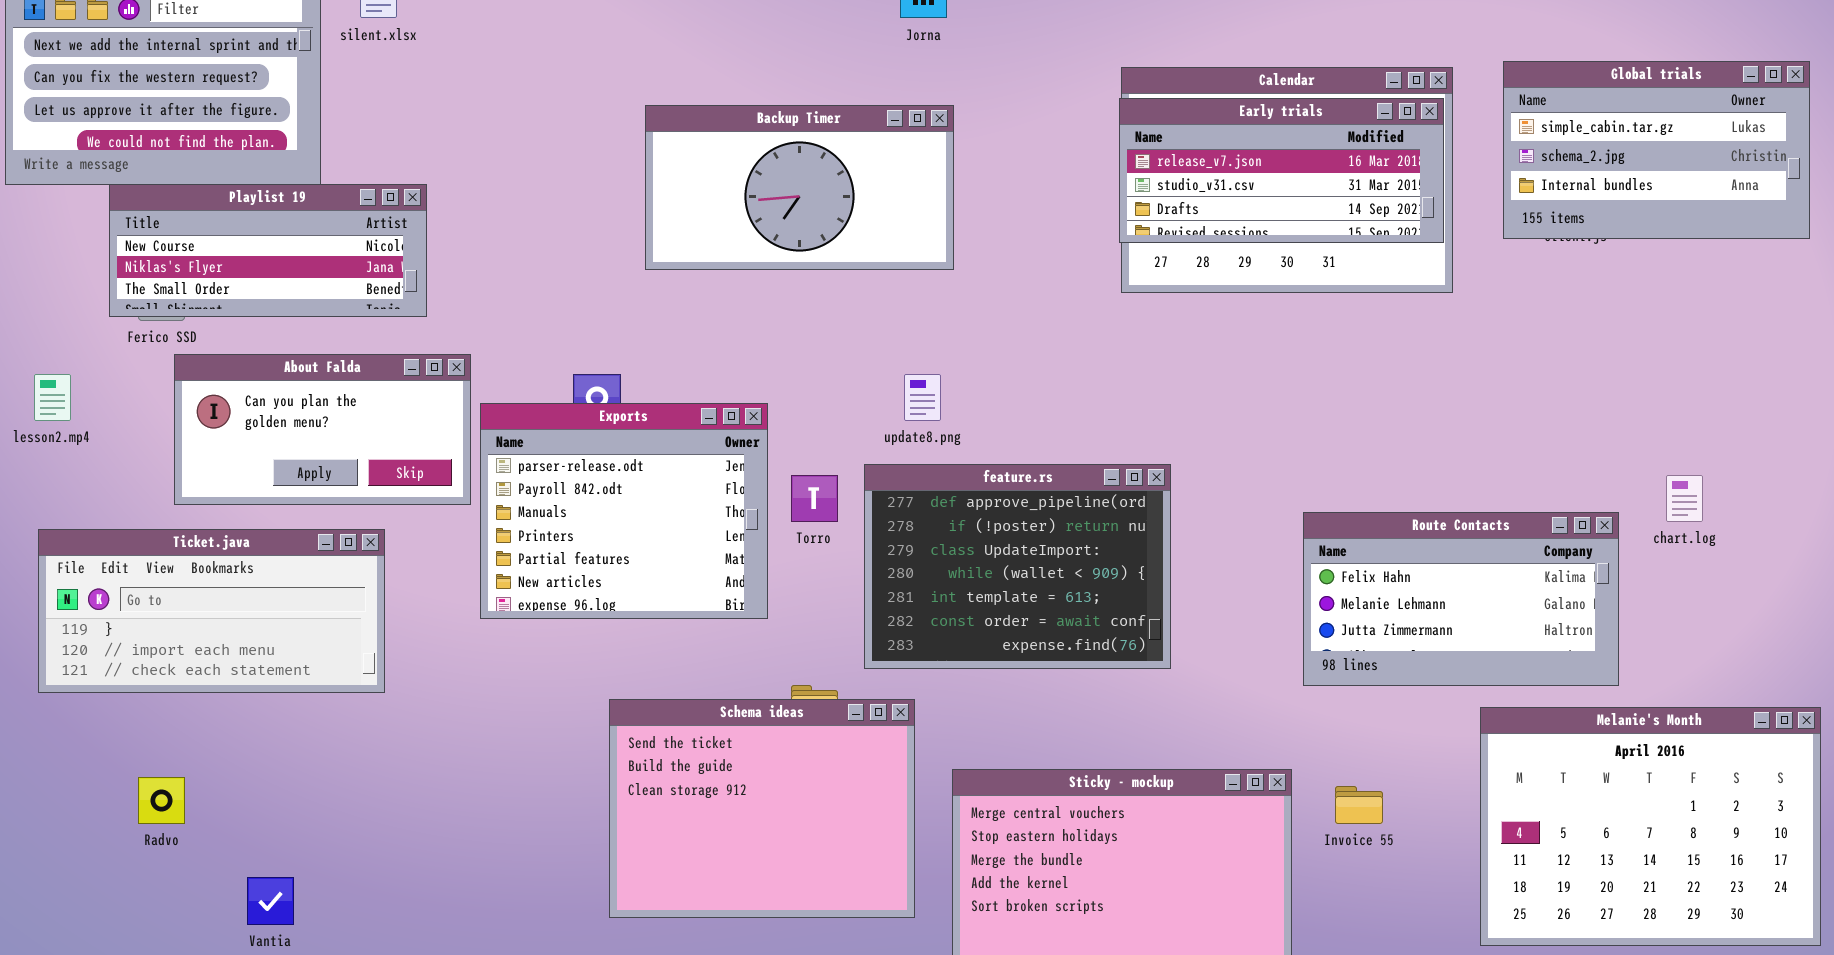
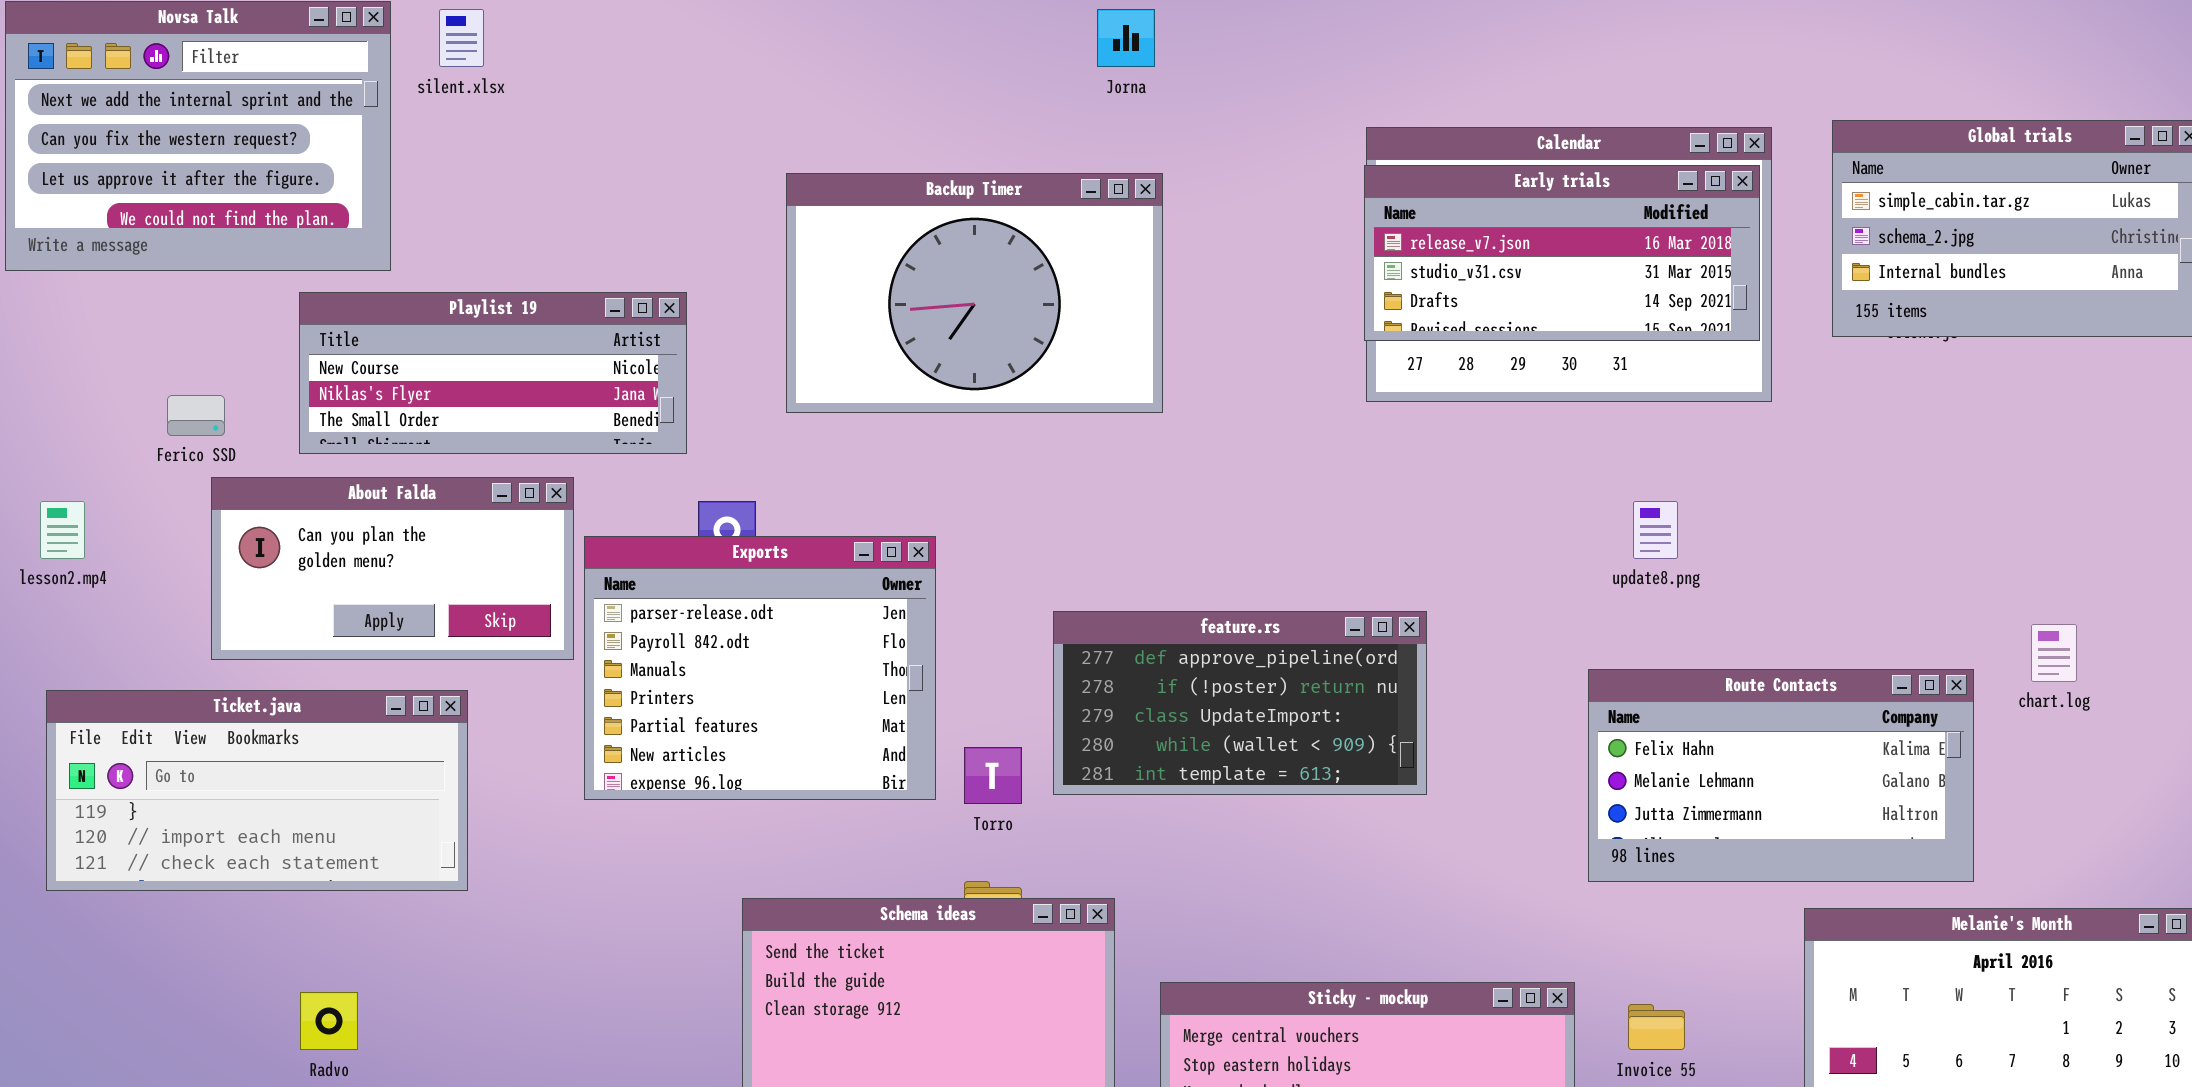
Backup Timer: [645,105,954,270] -> [786,173,1163,413], resized
Playlist 19: [109,184,427,317] -> [299,292,687,454], moved
update8.png: [904,374,941,421] -> [1633,501,1678,559], moved
feature.rs: [864,464,1171,669] -> [1053,611,1427,795], resized
Torro: [791,475,838,522] -> [964,747,1022,804], moved
Radvo: [138,777,185,824] -> [300,992,358,1050], moved

